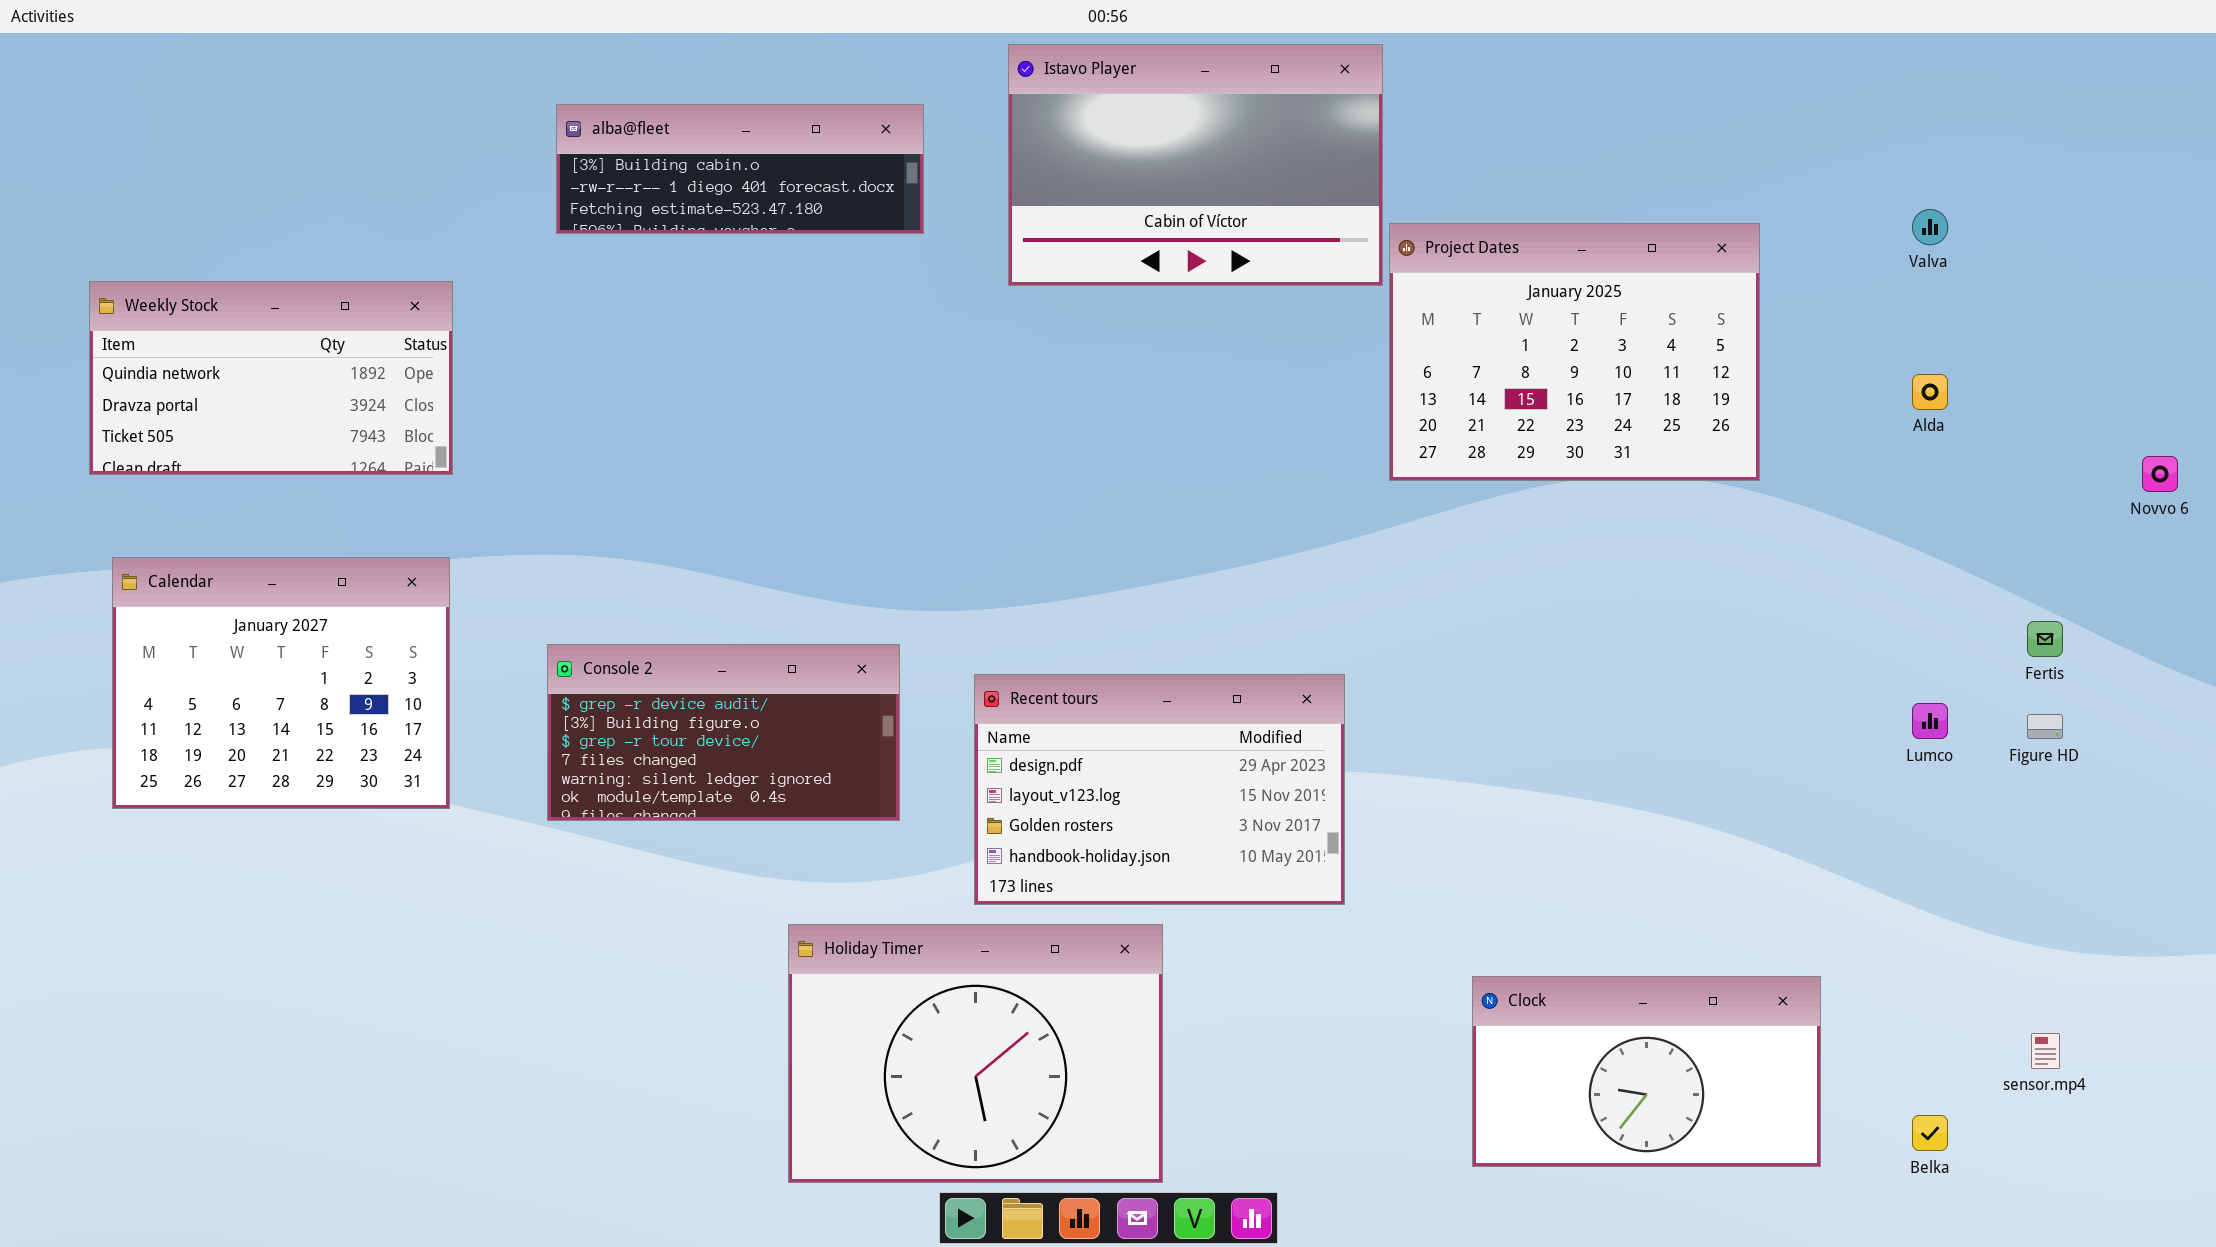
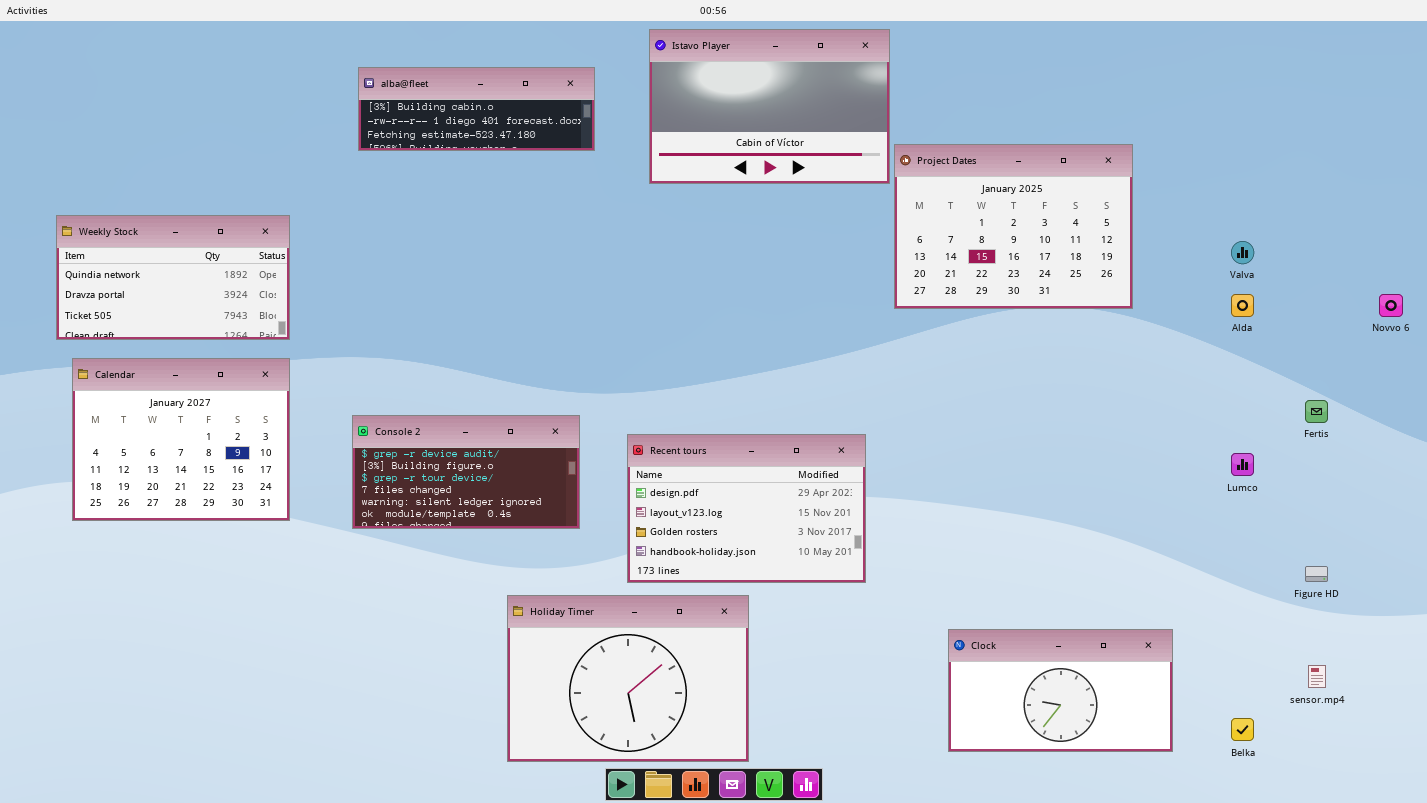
Valva: [1912,209,1948,245] -> [1231,241,1254,264], moved
Weekly Stock: [89,281,453,475] -> [56,215,290,340], moved
Alda: [1912,374,1948,410] -> [1231,294,1254,317], moved
Figure HD: [2027,714,2063,739] -> [1305,566,1328,582], moved

